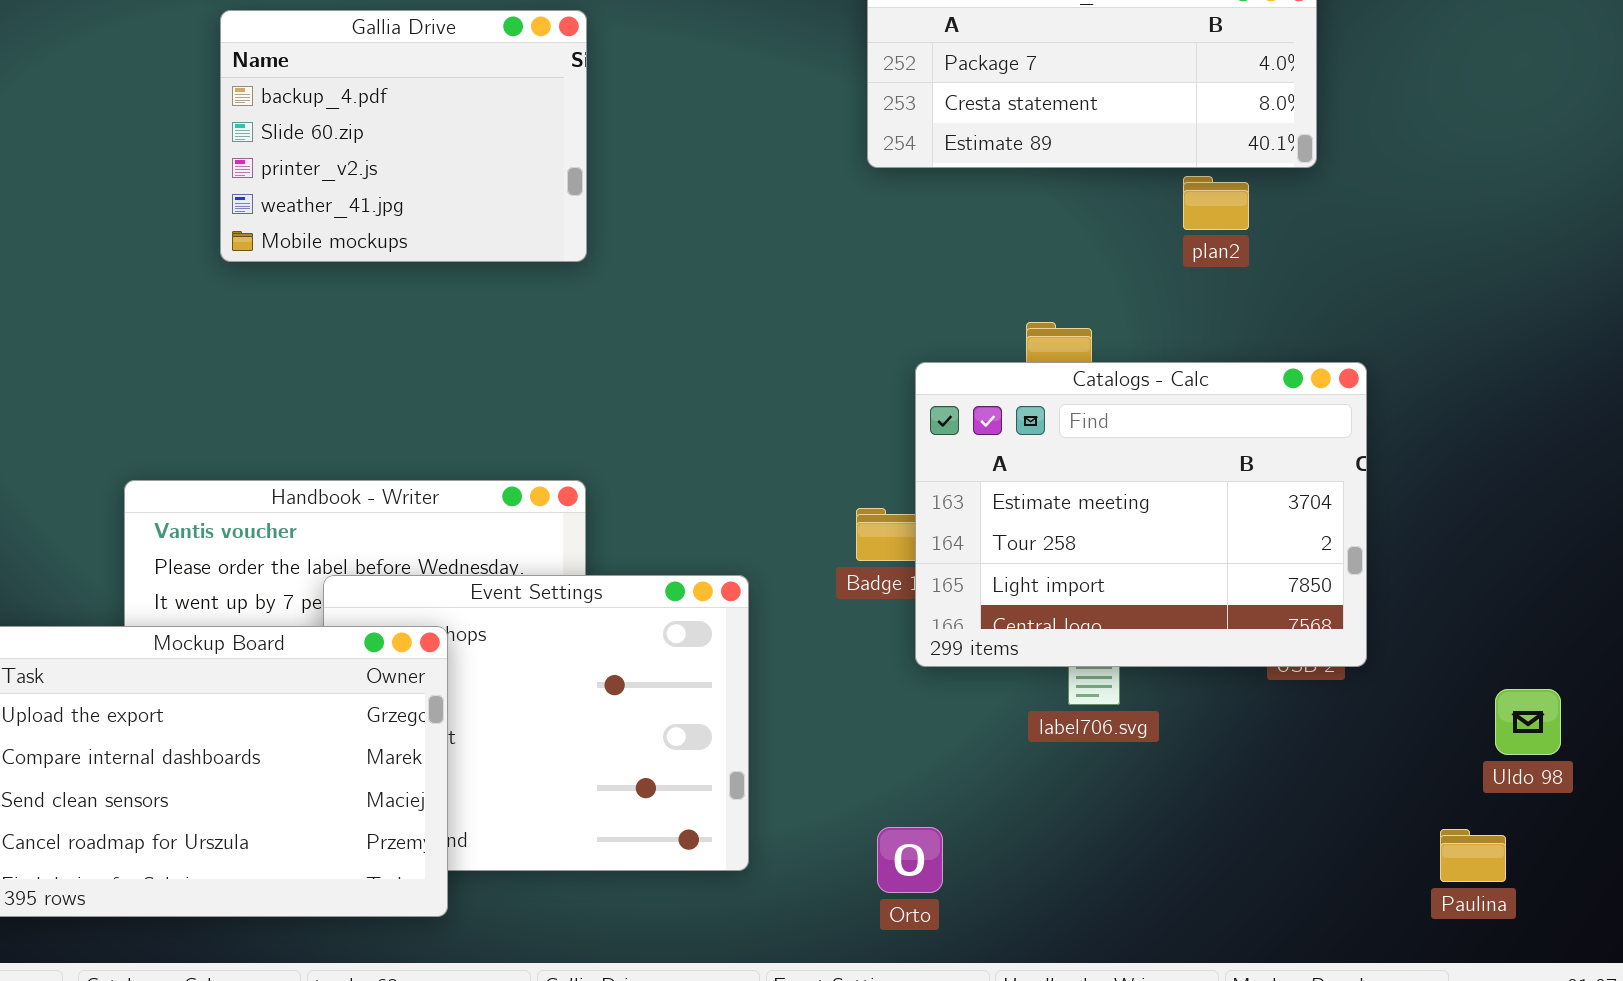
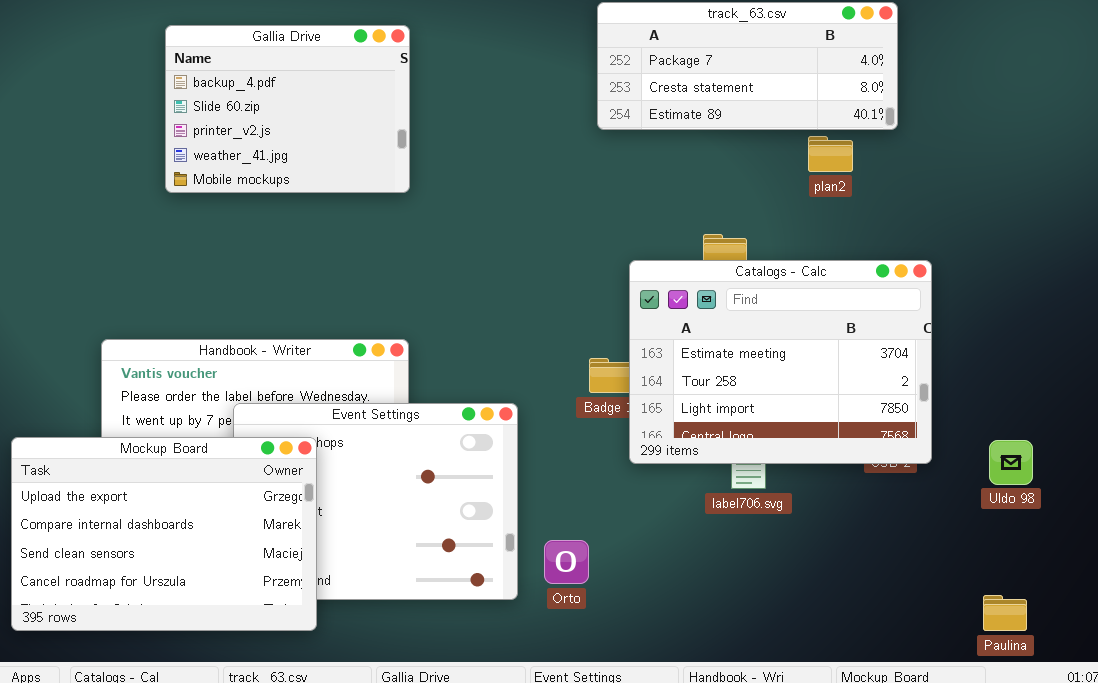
Uldo 98: [1495,689,1561,755] -> [989,440,1033,485], moved
Orto: [877,827,943,893] -> [544,540,589,584], moved
Paulina: [1440,829,1506,882] -> [983,595,1027,631], moved

